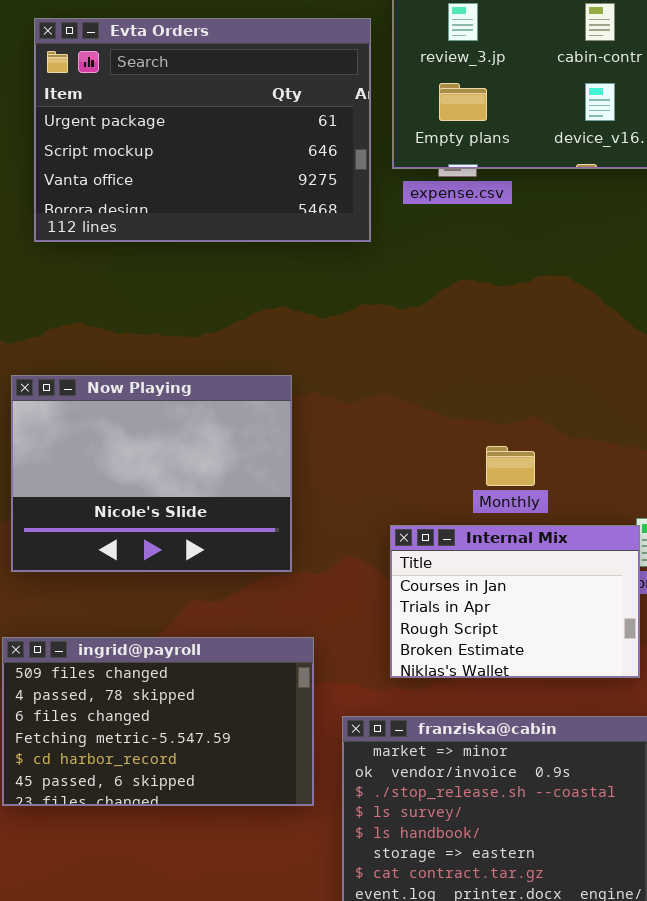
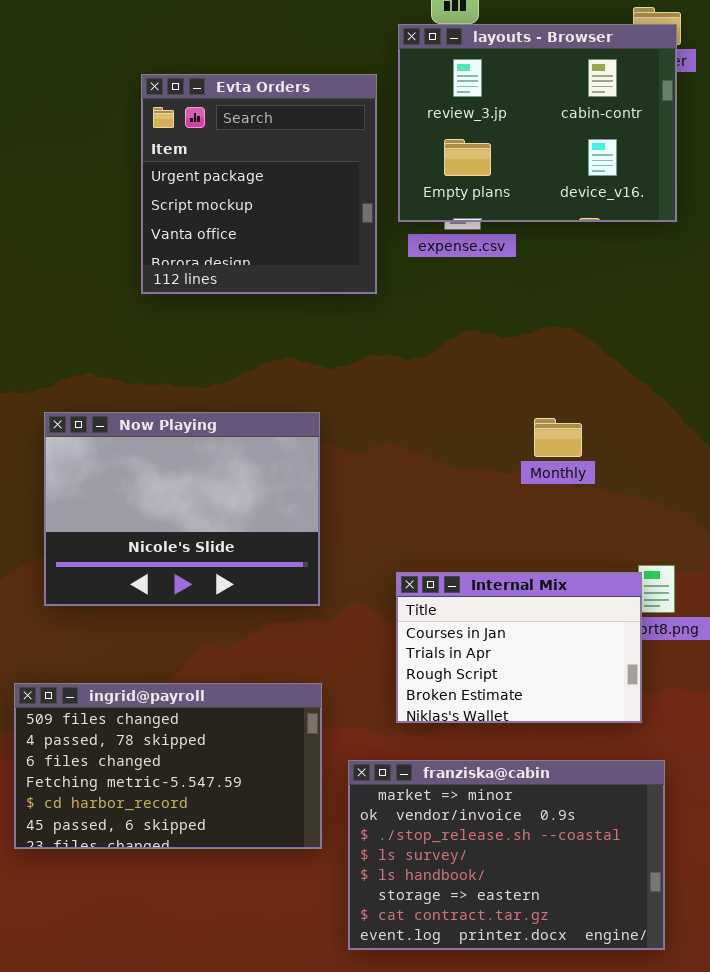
Evta Orders: [34,18,371,242] -> [141,74,377,294], resized
Now Playing: [11,375,292,572] -> [44,412,320,606], moved
Monthly: [486,446,535,486] -> [534,418,582,457], moved

